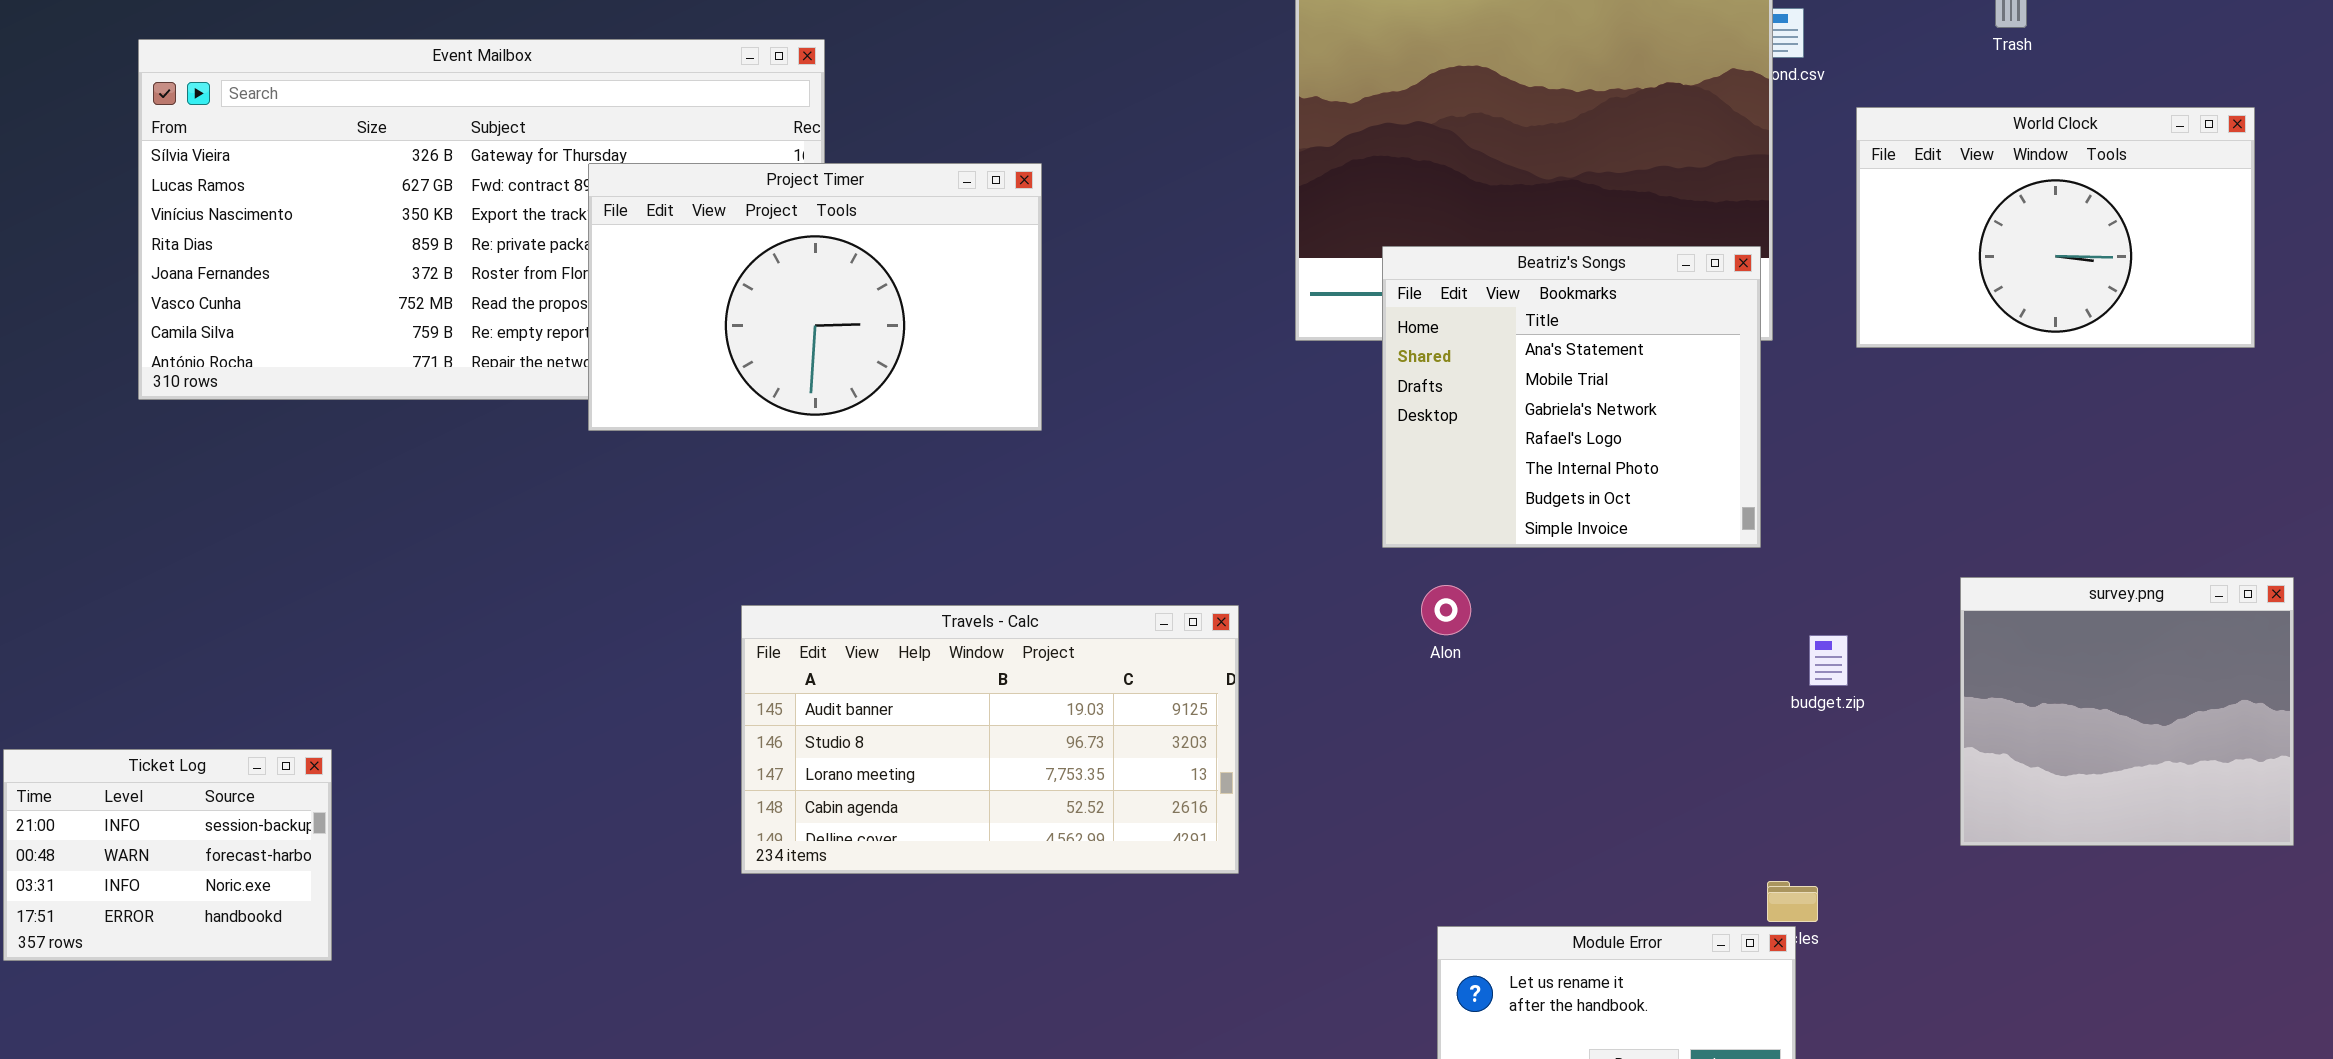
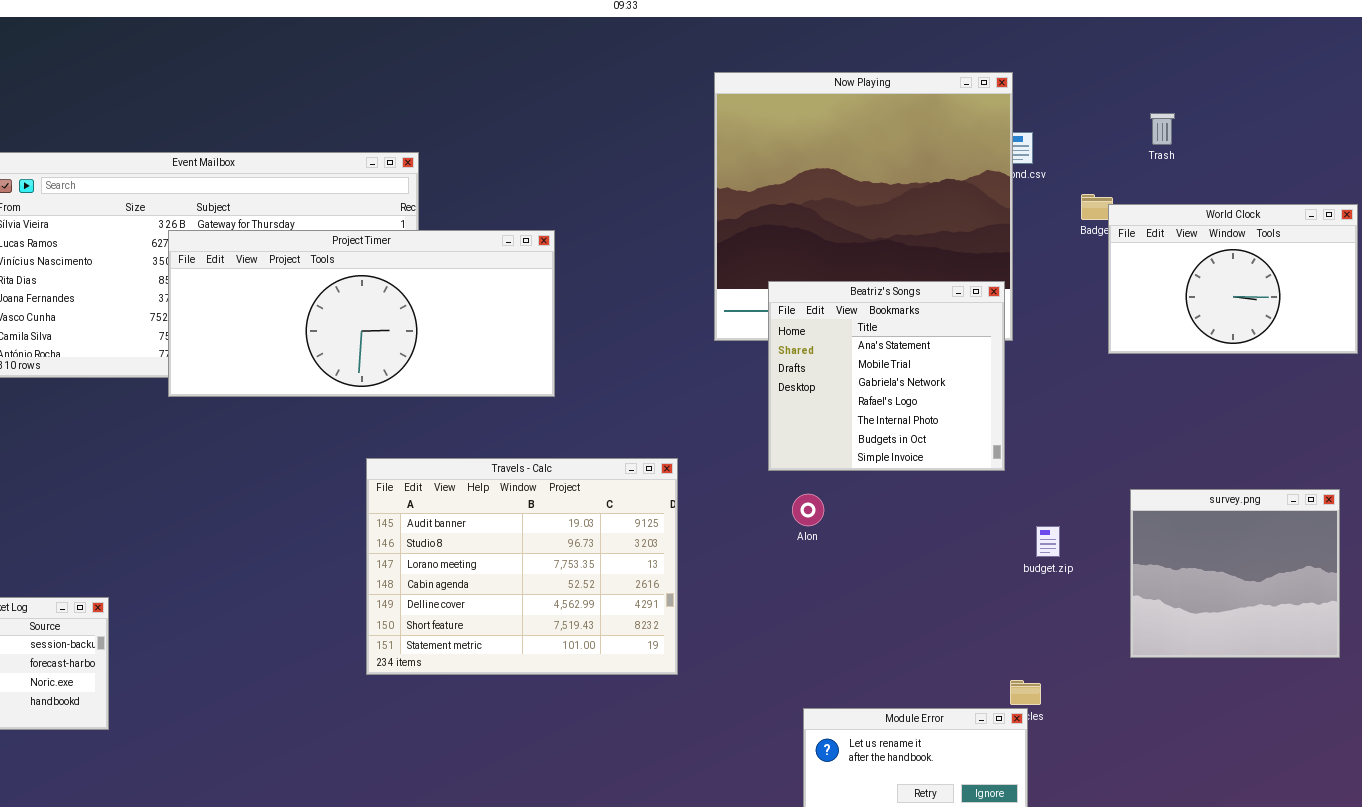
World Clock: [1856,107,2255,348] -> [1108,204,1358,354], moved
Project Timer: [588,163,1042,431] -> [168,230,555,397], resized
Travels - Calc: [741,605,1239,874] -> [366,458,678,675], resized

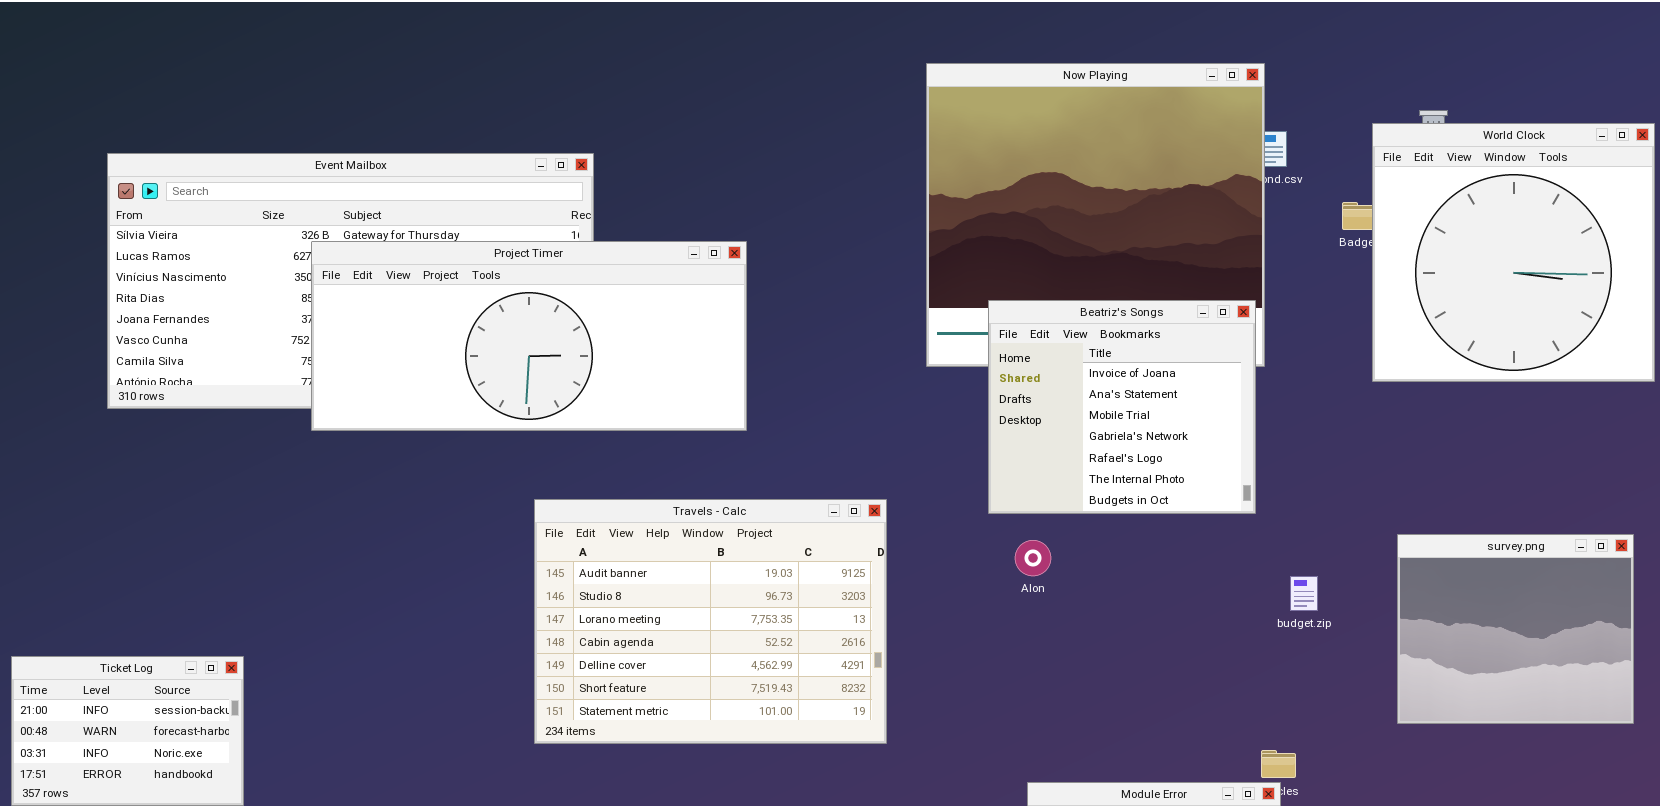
World Clock: [1108,204,1358,354] -> [1372,123,1655,382], resized
Beatriz's Songs: [768,281,1005,471] -> [988,300,1256,514], scrolled up 1 row

